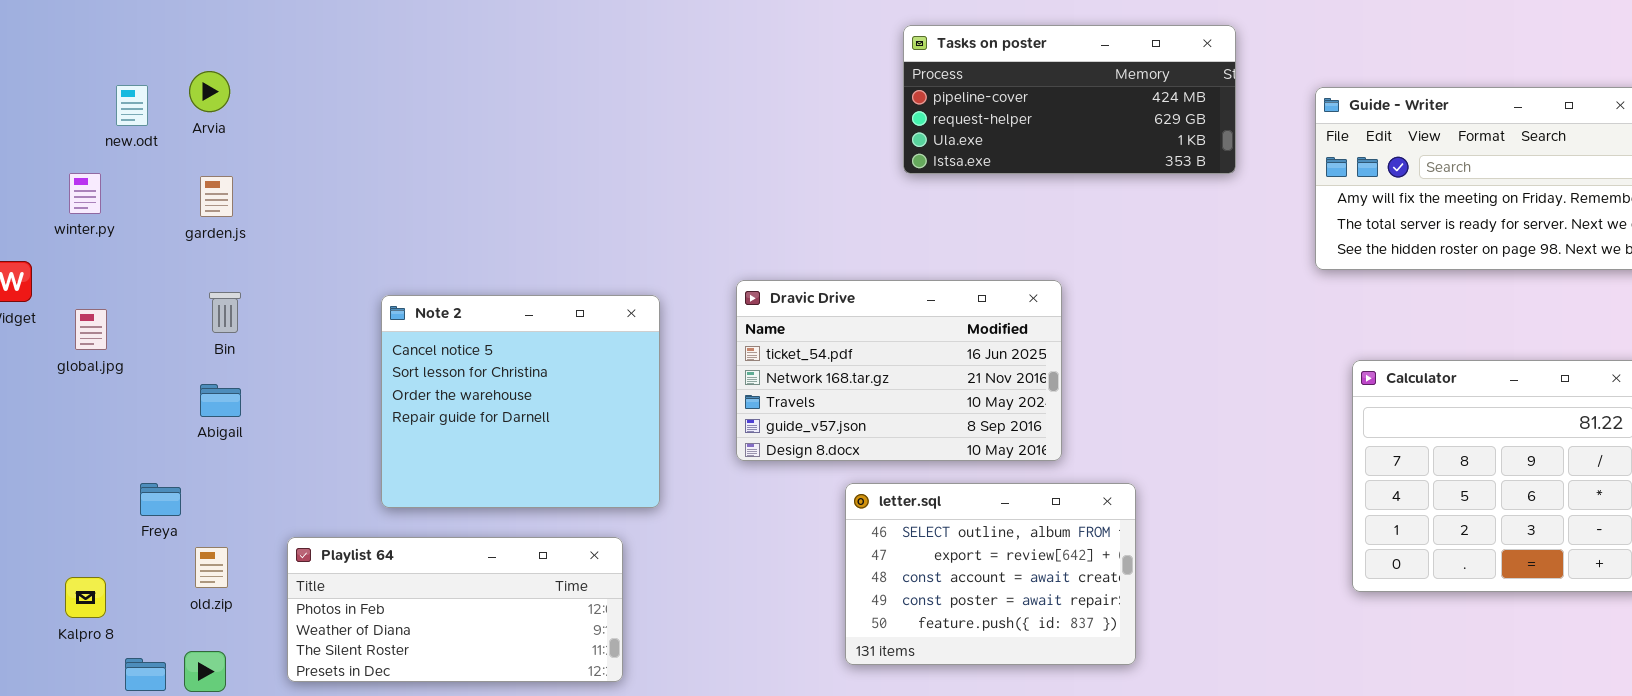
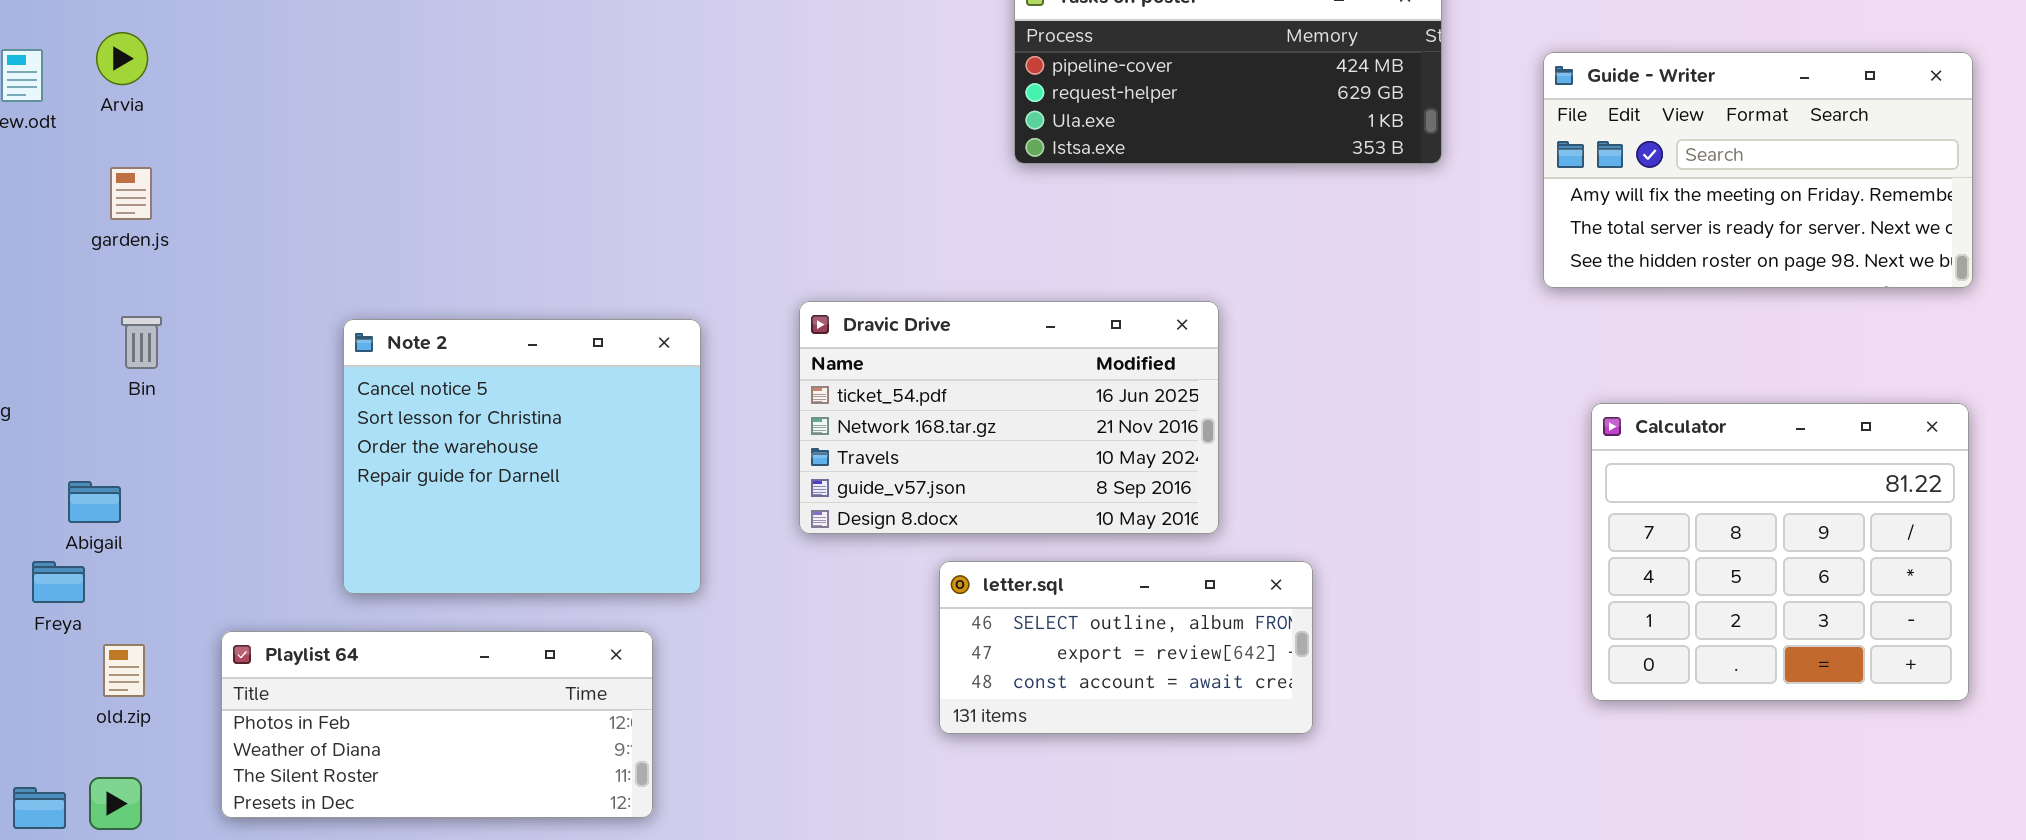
Abigail: [200,384,241,417] -> [68,481,121,523], moved
letter.sql: [845,483,1136,665] -> [939,561,1313,734], resized

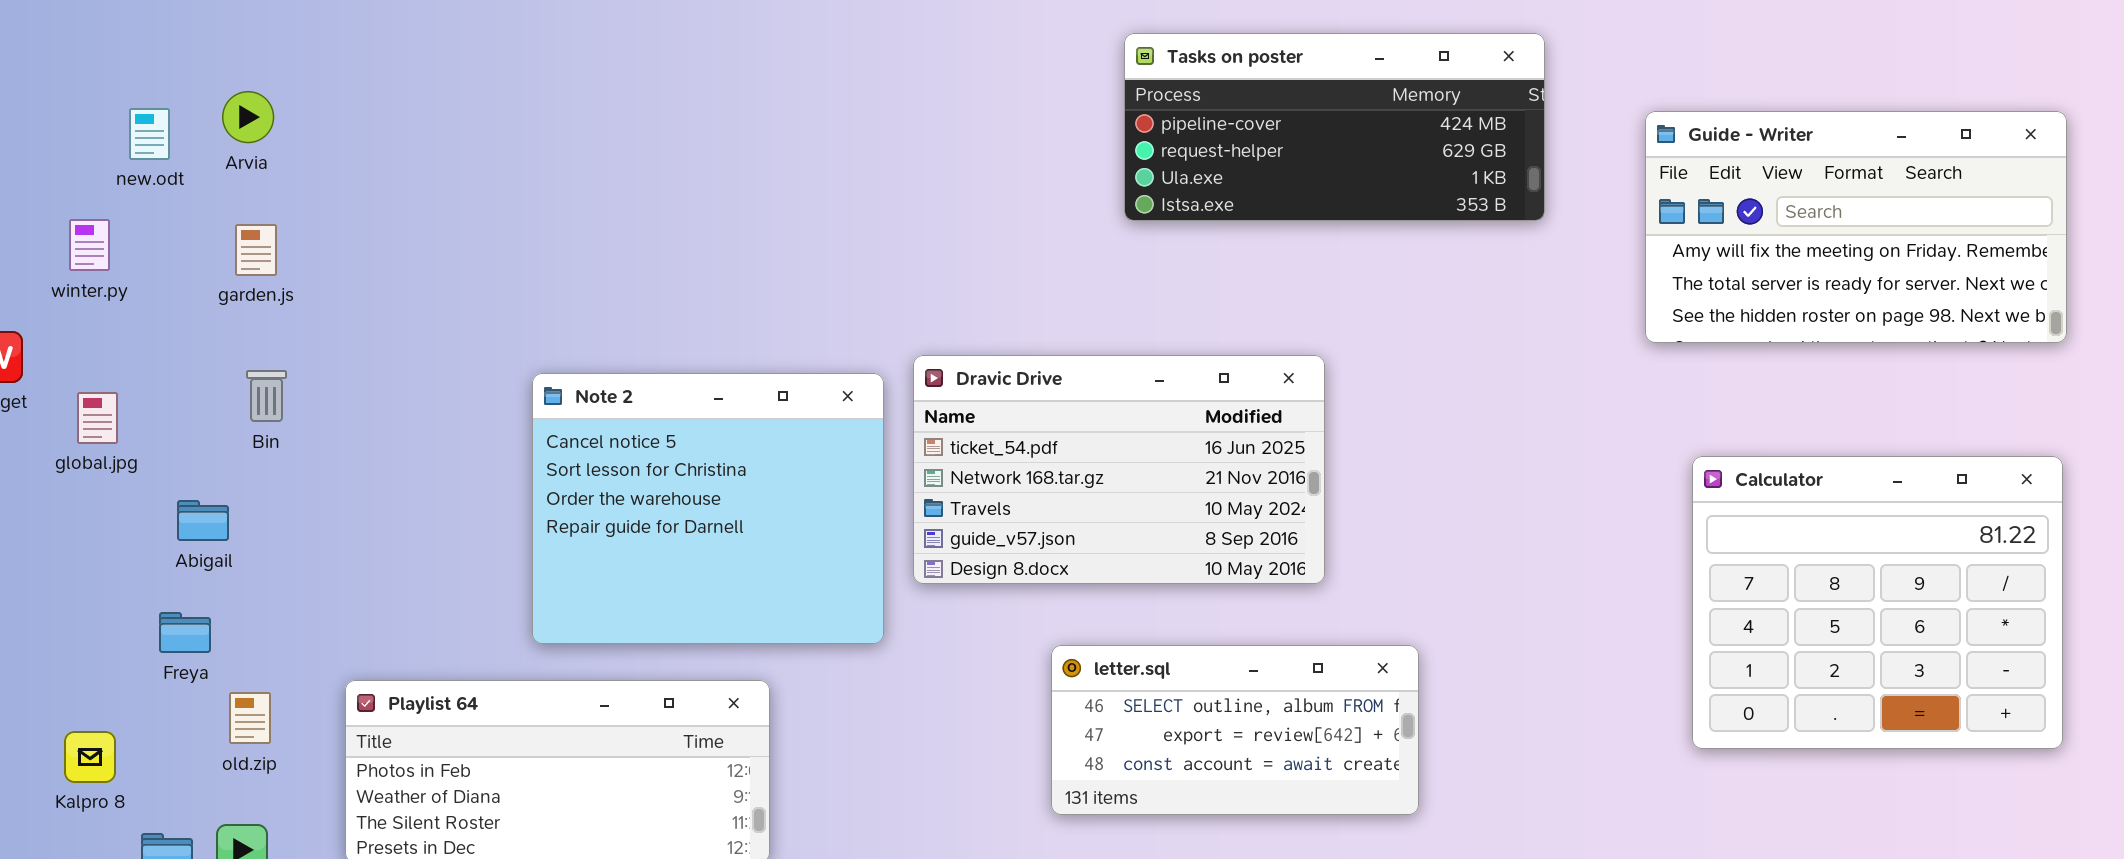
Note 2: [343,319,701,594] -> [532,373,884,644], moved
Abigail: [68,481,121,523] -> [177,500,229,541], moved
letter.sql: [939,561,1313,734] -> [1051,645,1419,815], moved

